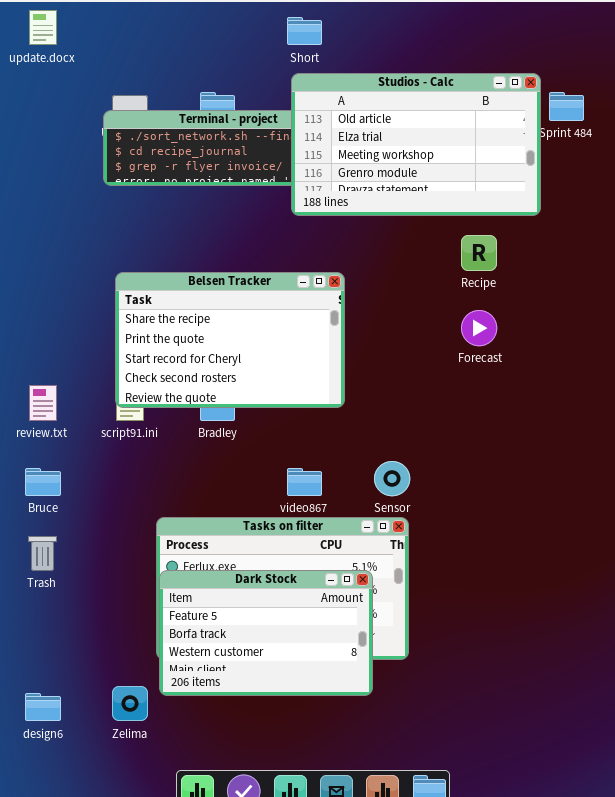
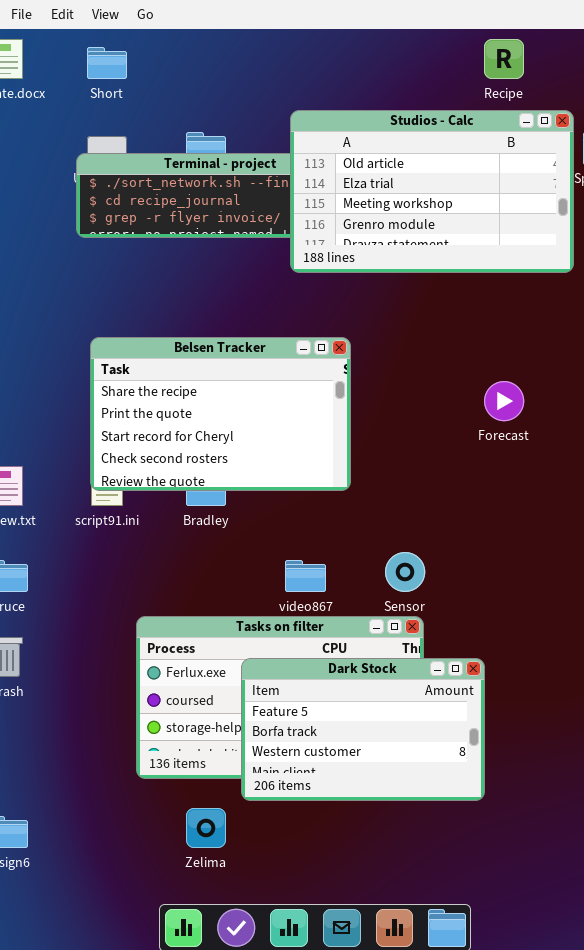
Short: [287,17,322,45] -> [87,47,127,79], moved
Recipe: [461,235,497,271] -> [484,39,524,79], moved
Dark Stock: [159,570,373,696] -> [241,658,485,801], moved
Zelima: [112,686,148,721] -> [186,808,226,848], moved

